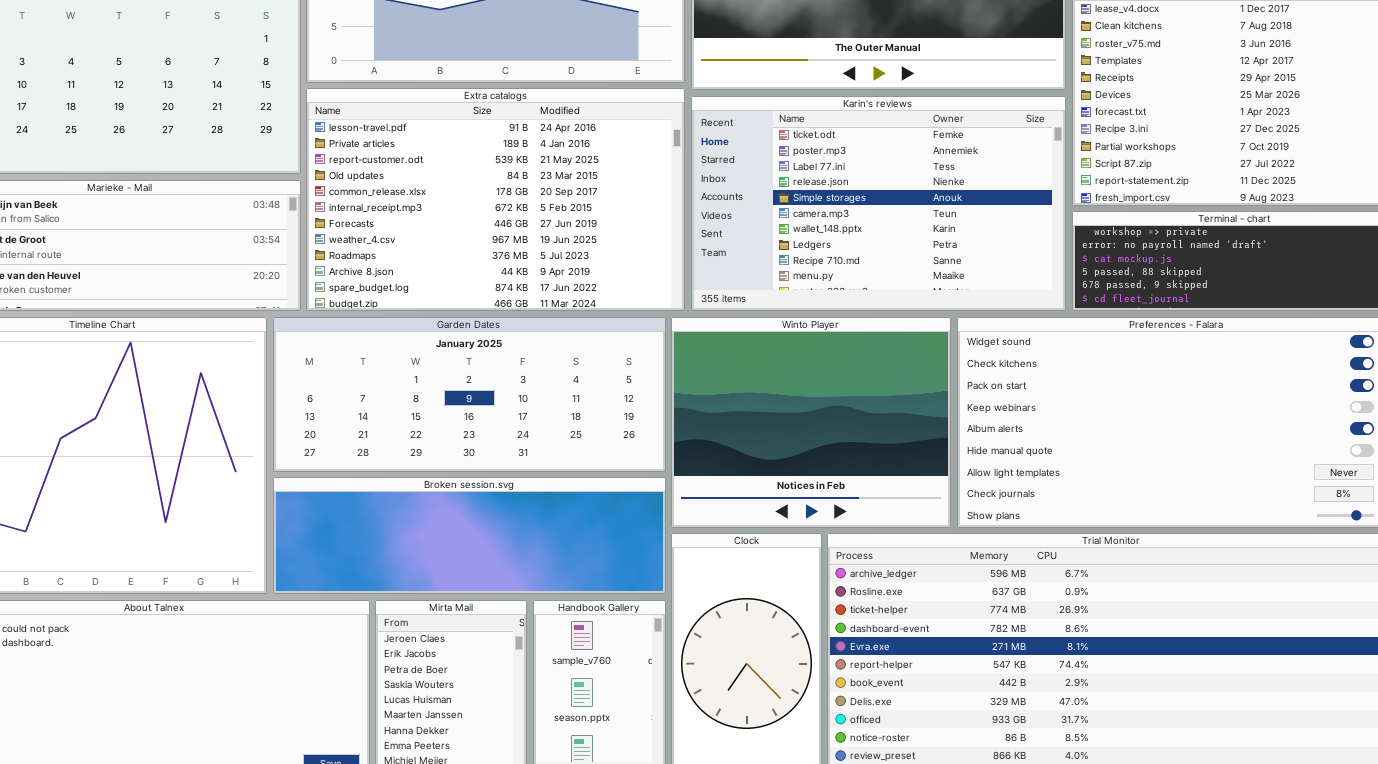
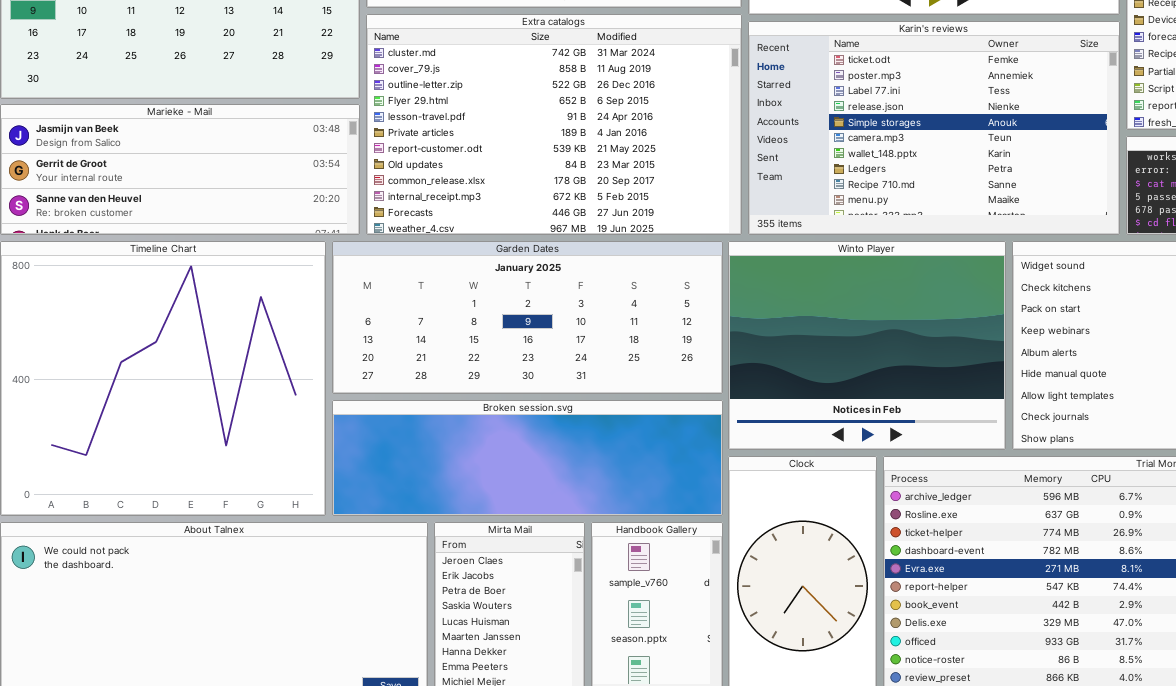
Extra catalogs: [306,88,685,311] -> [366,14,742,235], scrolled up 4 rows

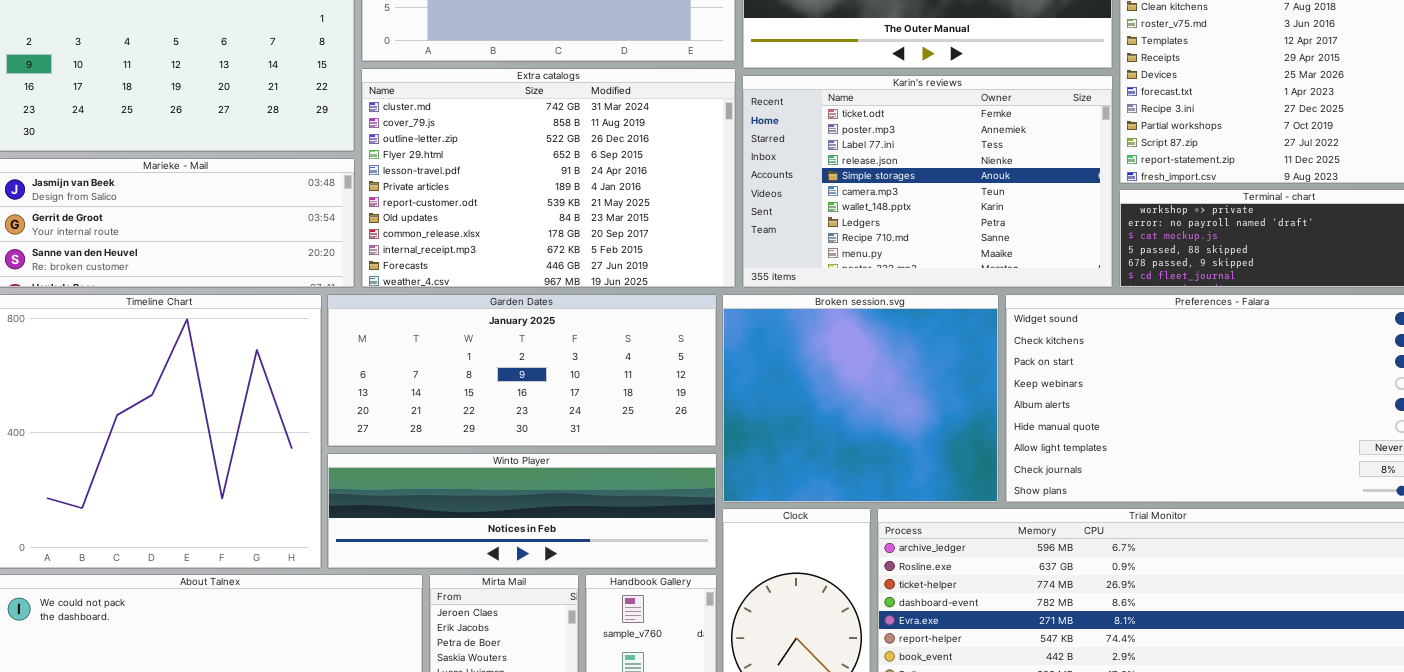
Winto Player: [728,241,1006,450] -> [327,453,717,569], moved, resized
Broken session.svg: [332,400,723,516] -> [722,294,999,503], moved, resized

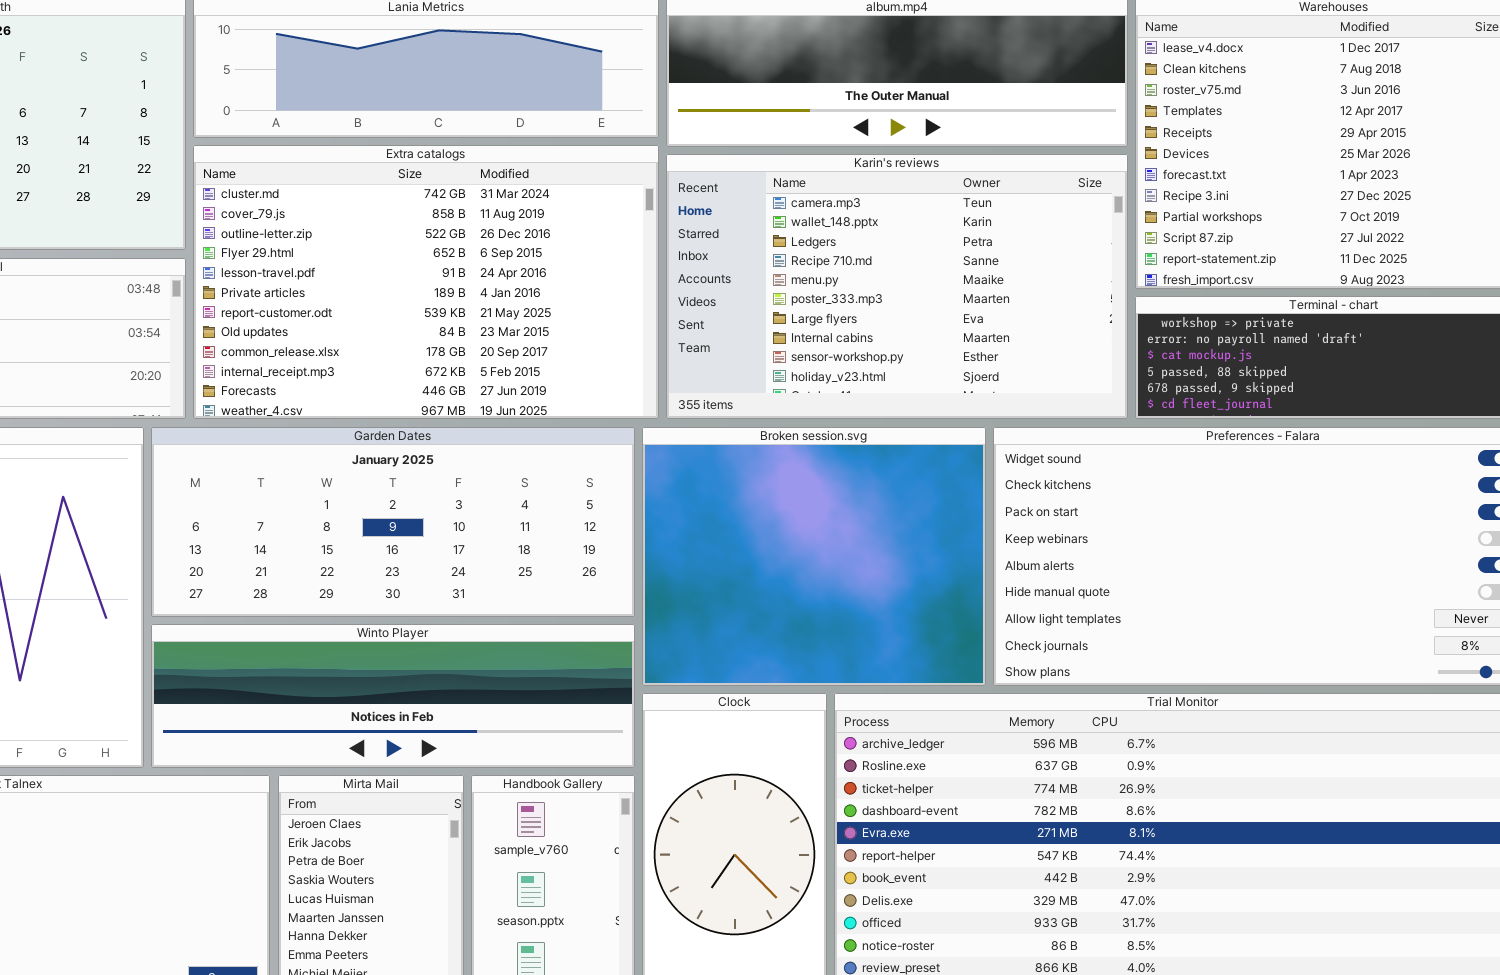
Karin's reviews: [742,75,1113,288] -> [666,154,1128,419], scrolled down 5 rows

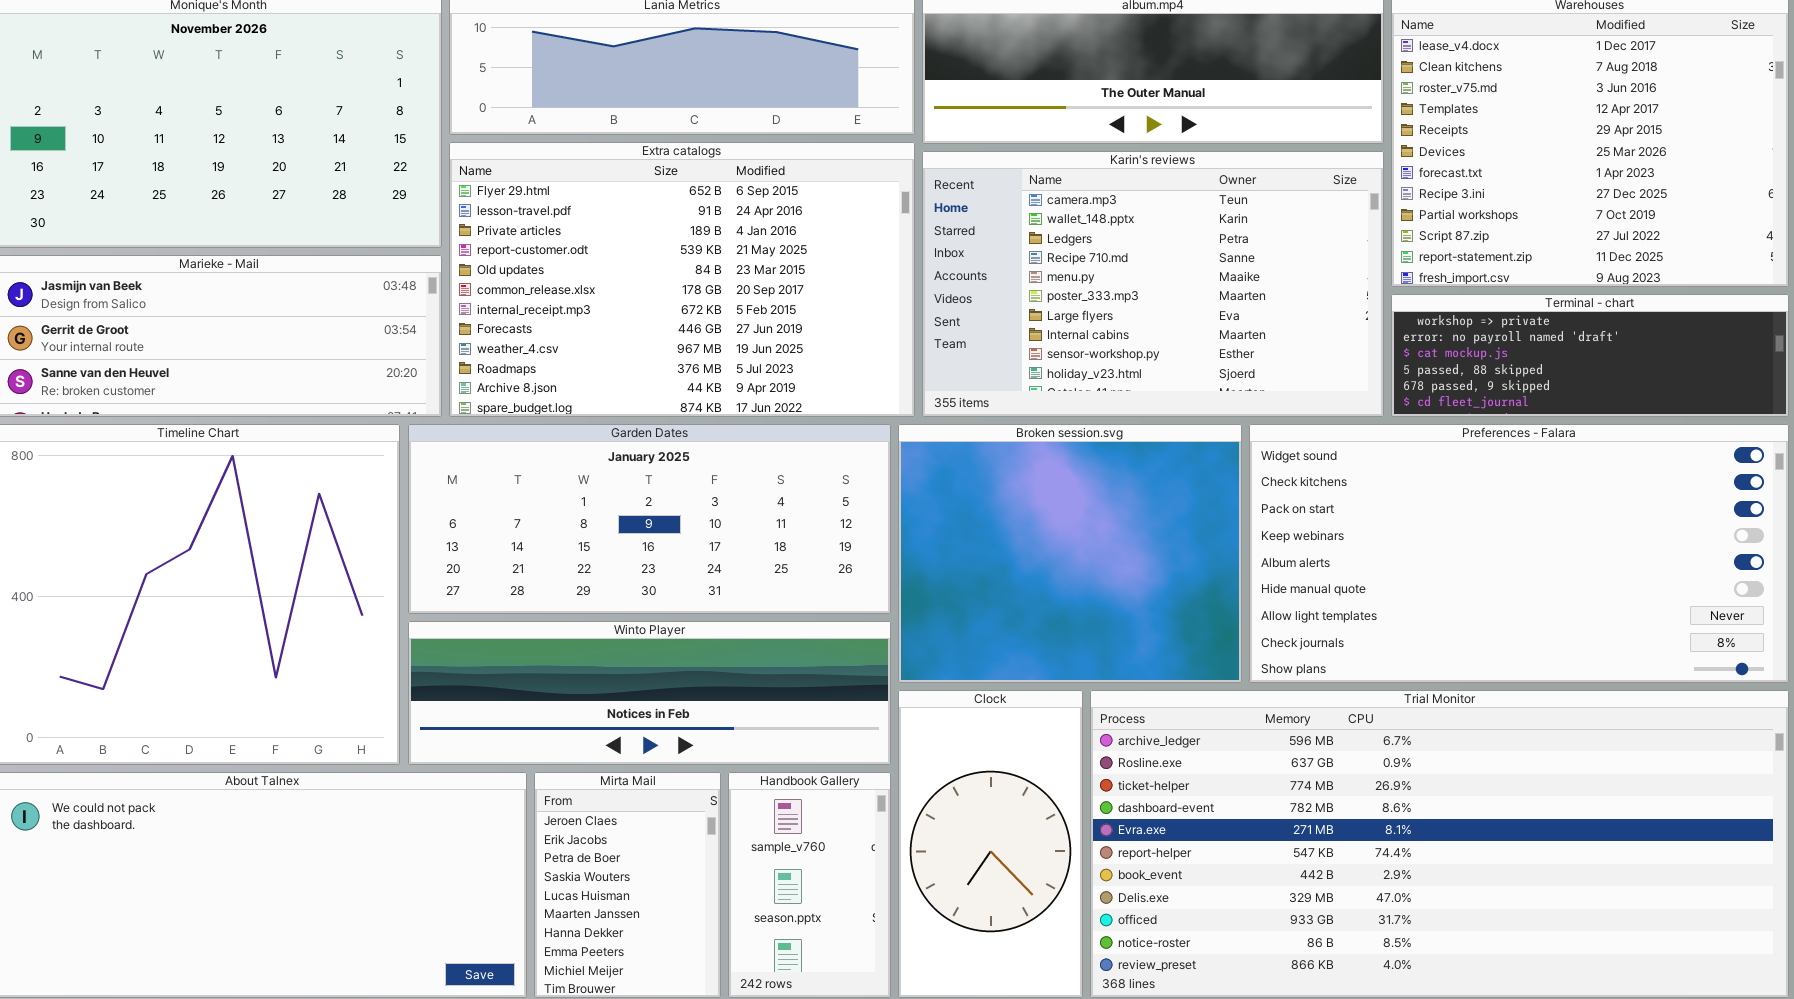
Extra catalogs: [193,145,659,419] -> [449,142,915,417], scrolled down 3 rows

